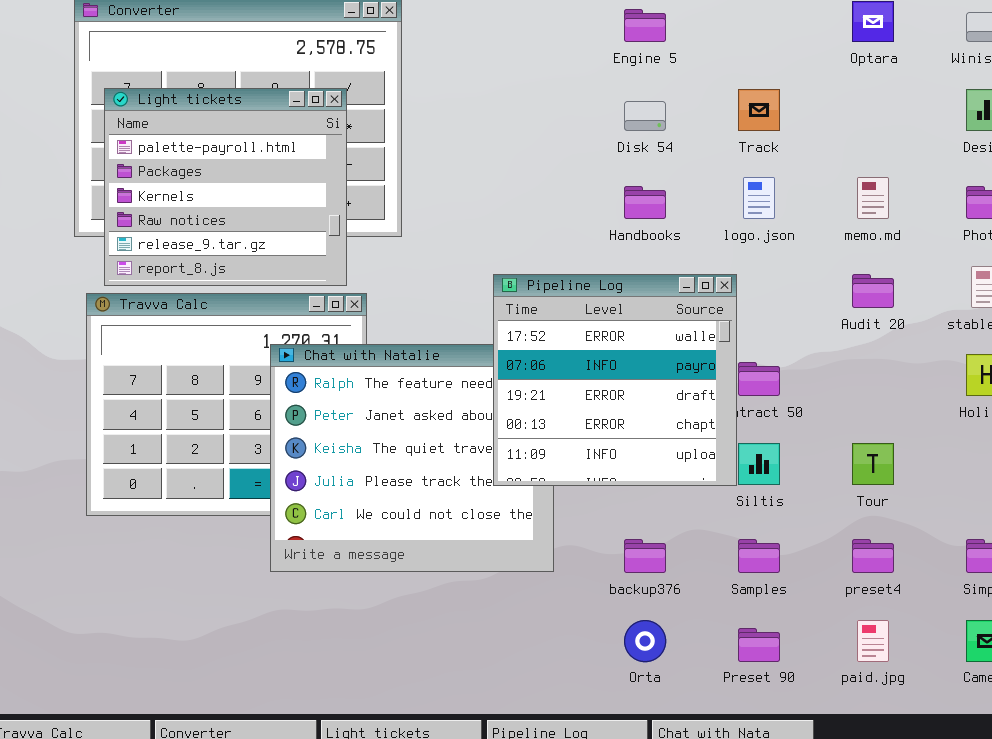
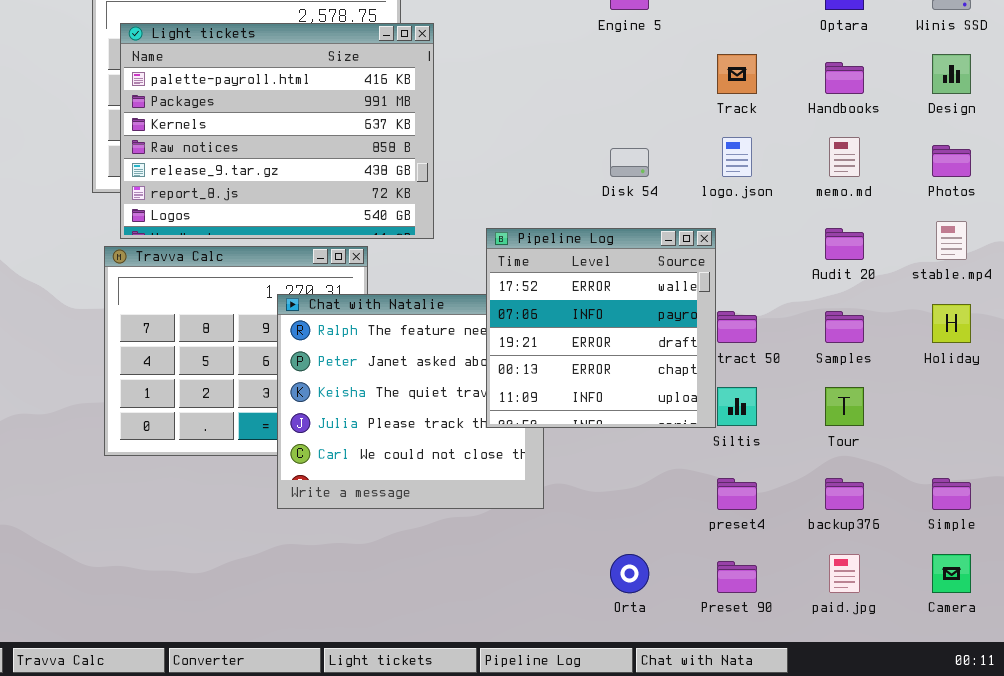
Light tickets: [104,88,347,286] -> [120,23,434,239], resized
Disk 54: [624,101,666,131] -> [610,148,649,177], moved
Handbooks: [624,186,666,219] -> [825,62,864,94], moved
backup376: [624,539,666,573] -> [825,478,864,510], moved
Samples: [738,539,780,573] -> [825,311,864,343], moved
preset4: [852,539,894,573] -> [717,478,757,510], moved

